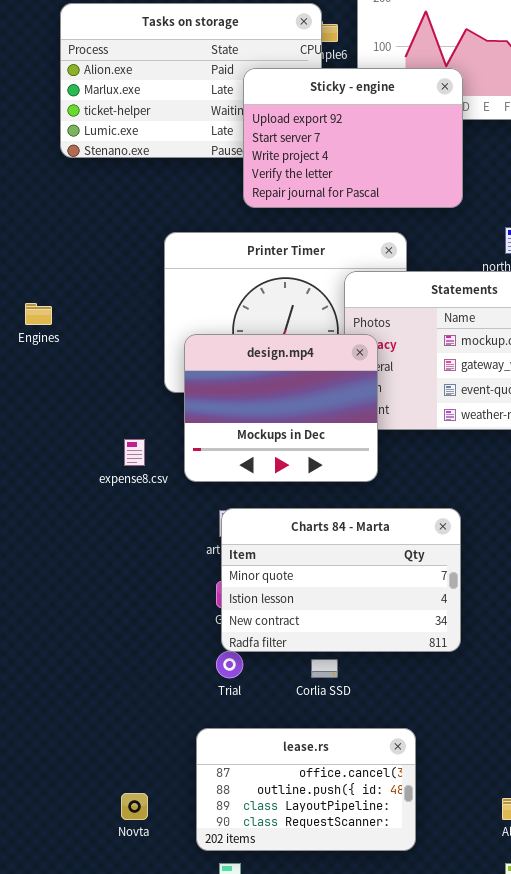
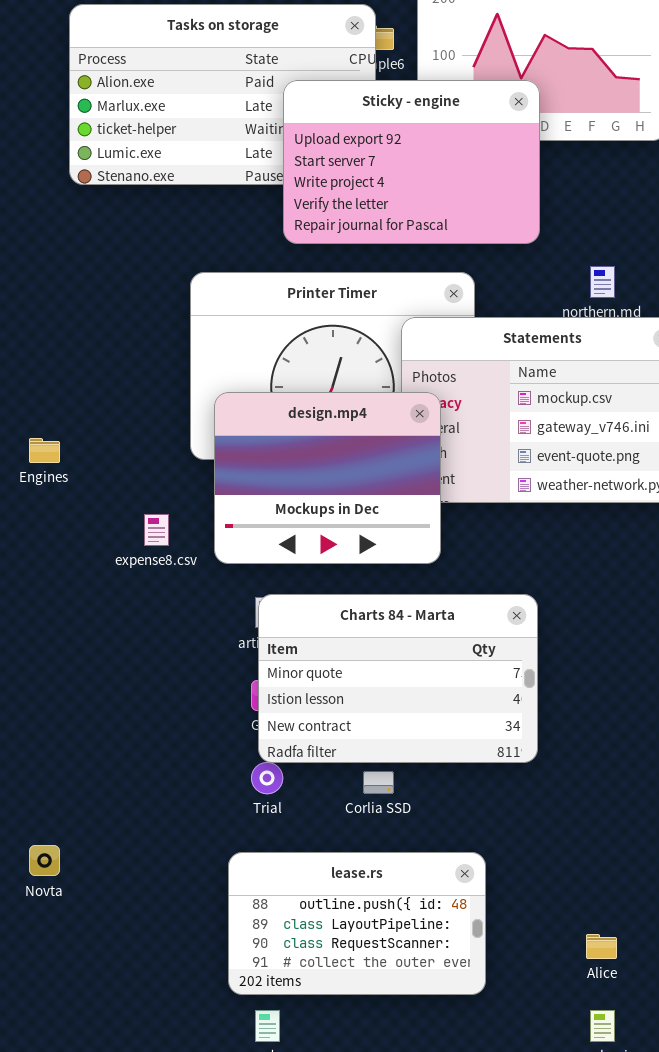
Engines: [25,303,52,325] -> [29,438,60,463], moved
lease.rs: [196,728,416,851] -> [228,852,486,995], scrolled down 1 row
Novta: [121,793,148,820] -> [29,845,60,876], moved

